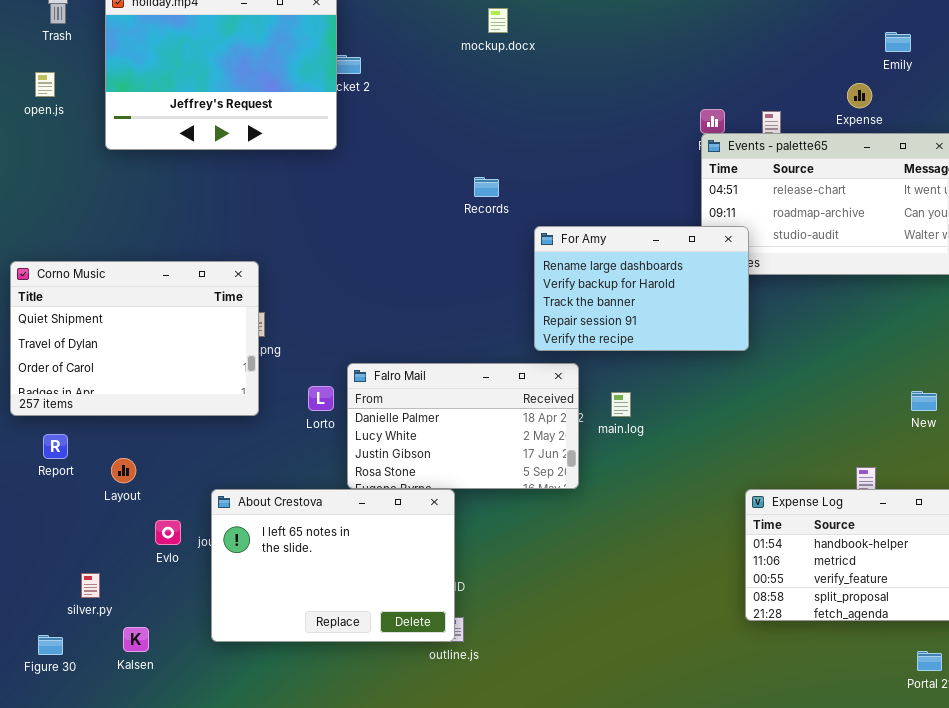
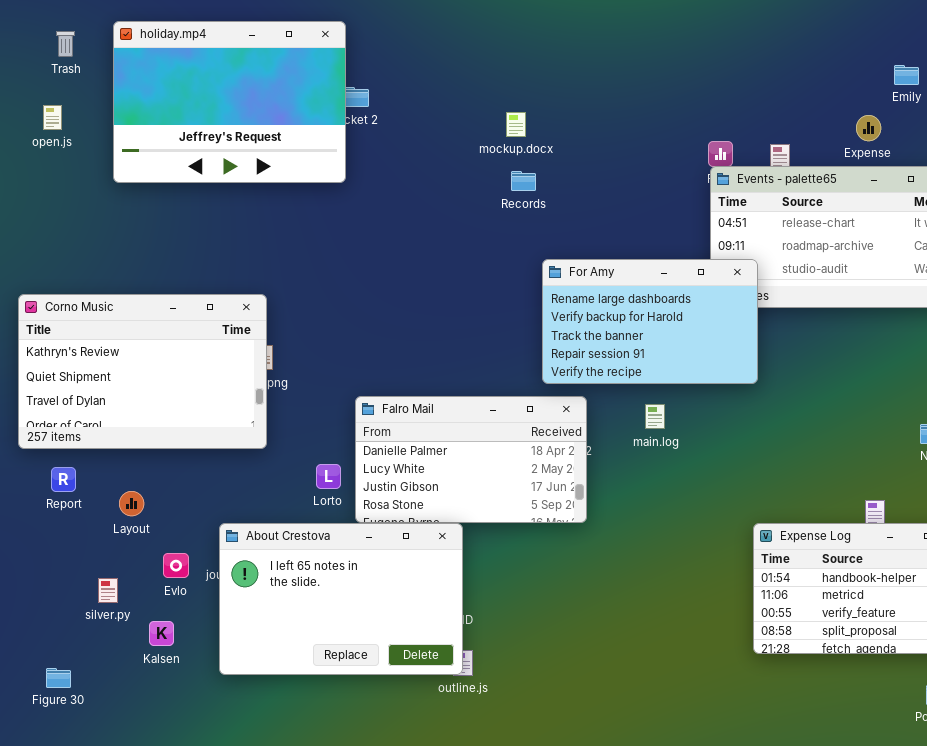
mockup.docx: [488,8,508,33] -> [506,112,526,137], moved
Records: [474,177,499,197] -> [511,171,536,191], moved
Corno Music: [10,261,259,416] -> [18,294,267,449], scrolled up 1 row
Lorto: [308,386,334,411] -> [316,464,341,489], moved
main.log: [611,392,631,417] -> [645,404,665,429], moved
silver.py: [81,573,100,598] -> [98,578,118,603], moved
Kalsen: [123,627,149,652] -> [149,621,174,646], moved

